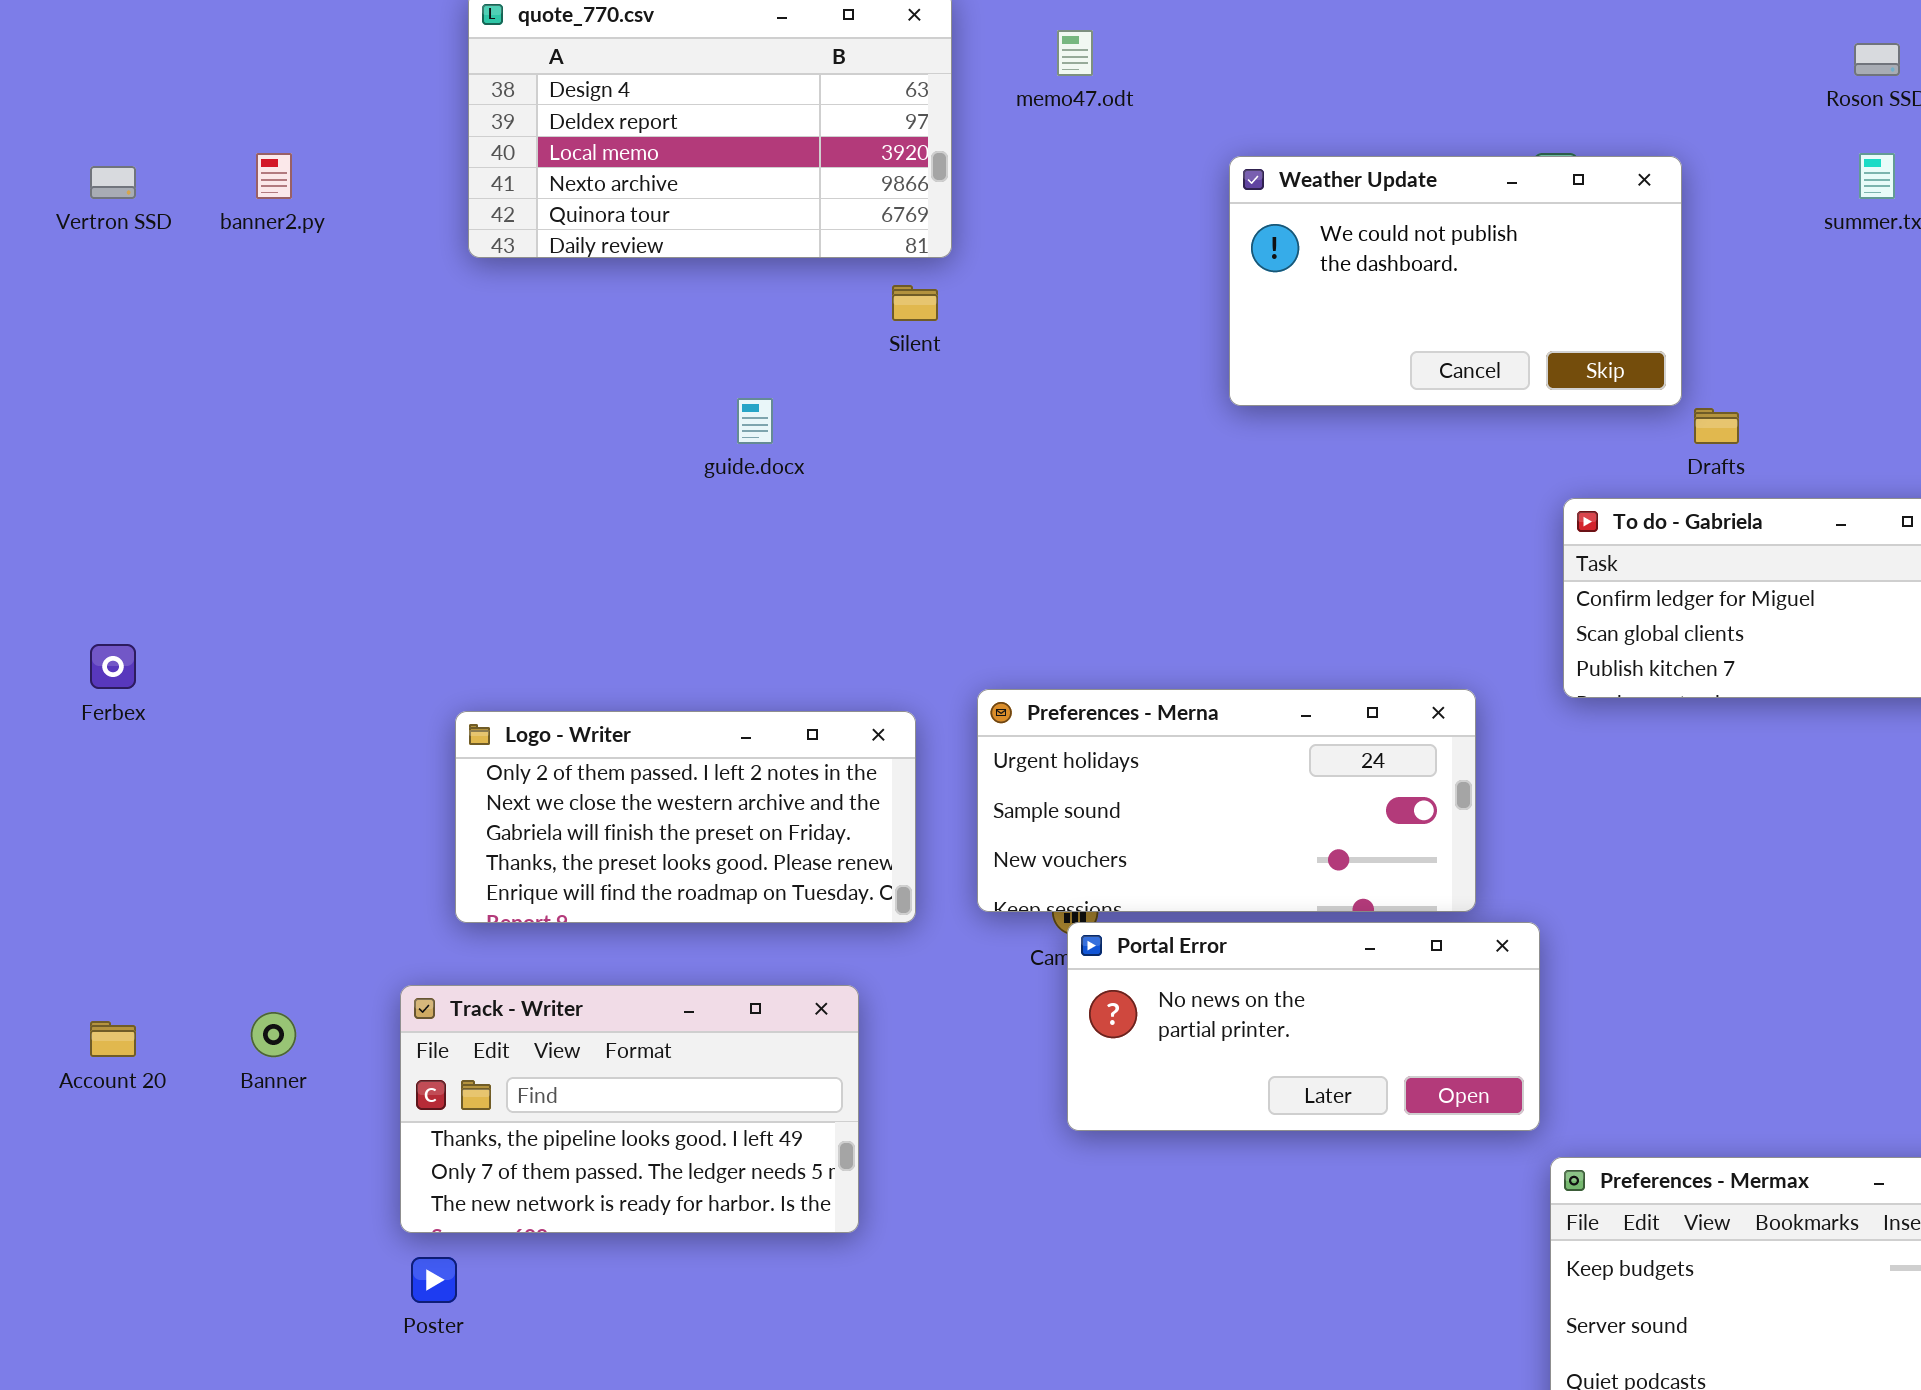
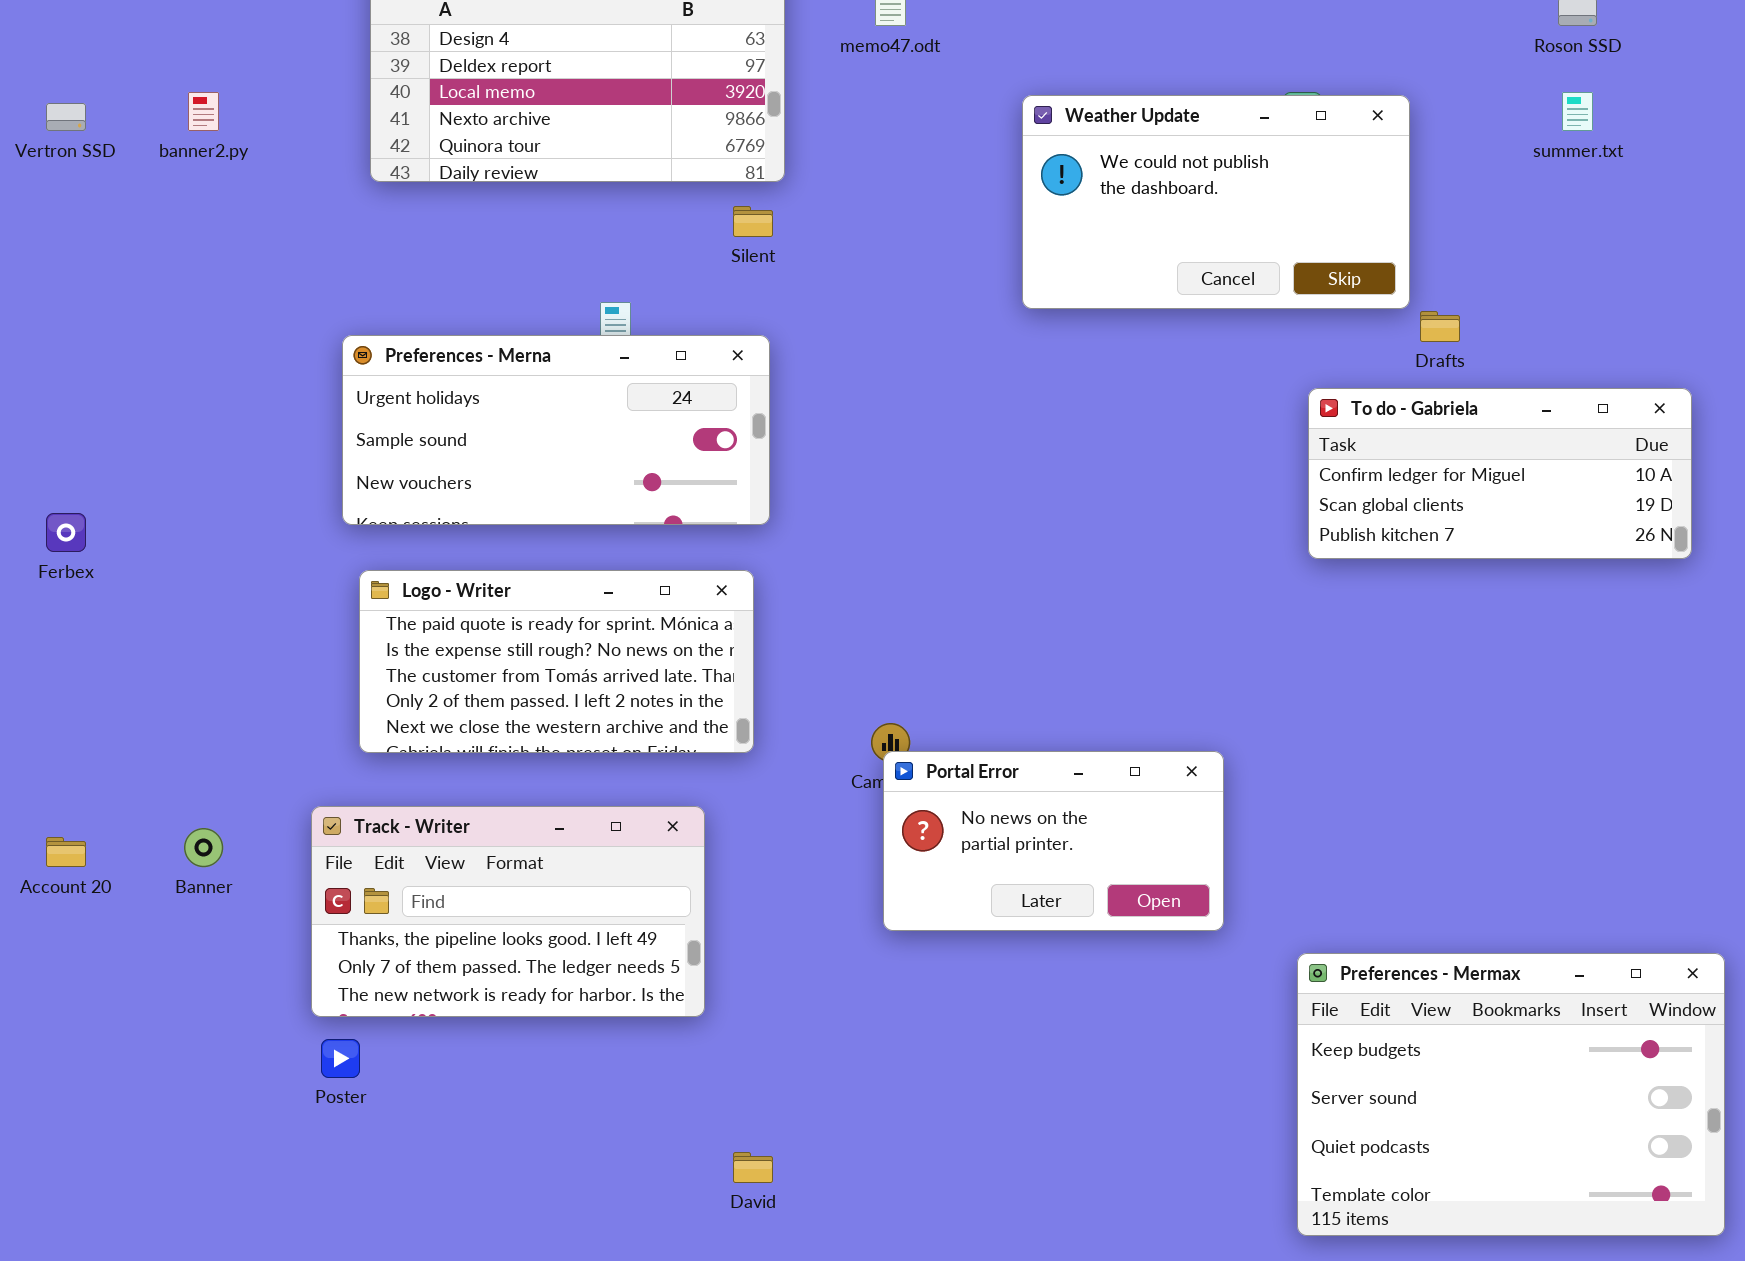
Preferences - Merna: [977,689,1476,912] -> [342,335,770,525], moved
Logo - Writer: [455,711,916,923] -> [359,570,754,753], scrolled up 3 rows
Portal Error: [1067,922,1540,1131] -> [883,751,1224,931], resized

